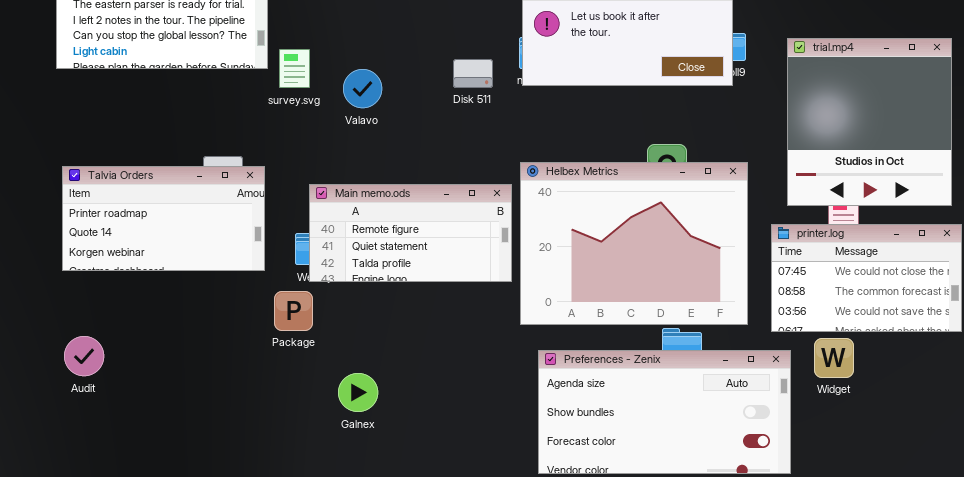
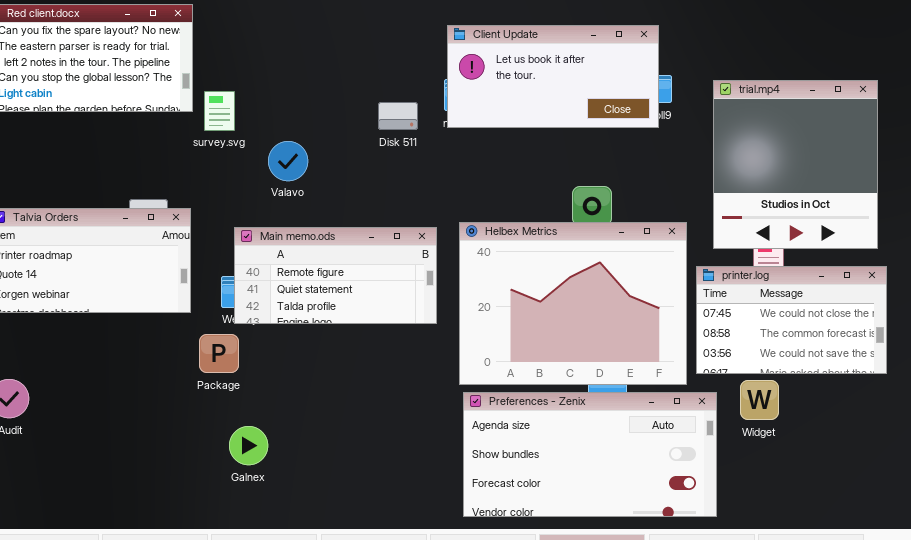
Valavo: [343,69,382,108] -> [268,141,308,181], moved
Helbex Metrics: [520,162,748,325] -> [459,222,687,385], moved
Galnex: [338,373,378,412] -> [229,426,268,465], moved

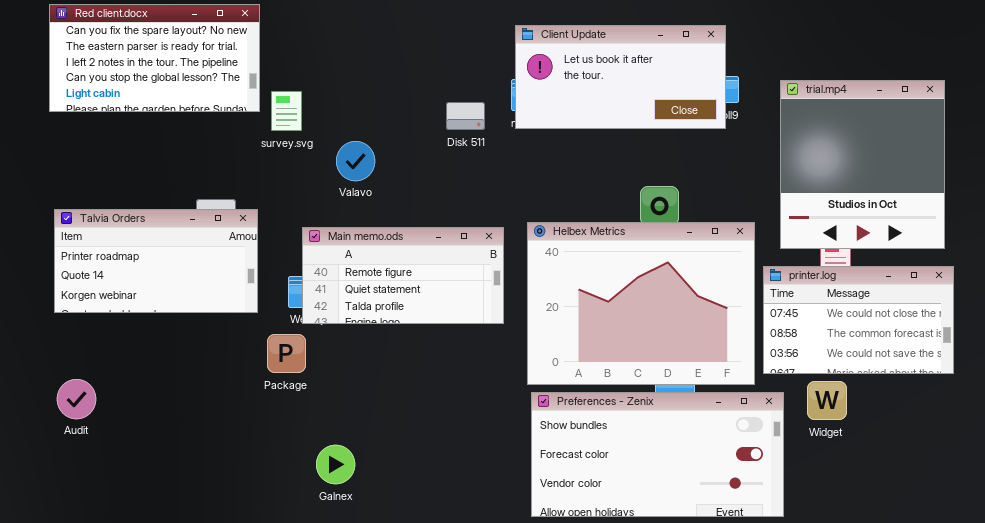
Preferences - Zenix: [463,392,717,517] -> [531,392,784,517], scrolled down 1 row
Galnex: [229,426,268,465] -> [316,445,355,484], moved

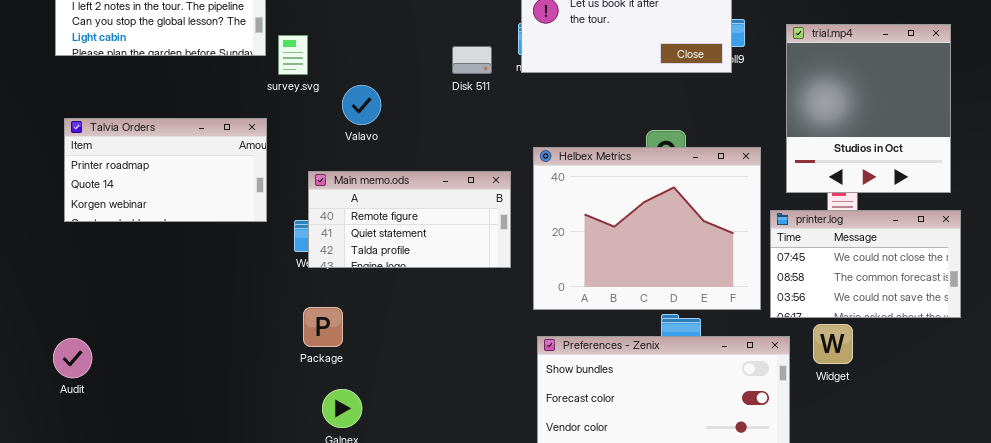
Talvia Orders: [54,209,258,313] -> [64,118,267,222], moved
Helbex Metrics: [527,222,755,385] -> [533,147,761,310], moved
Package: [267,334,306,373] -> [303,307,343,347], moved
Audit: [57,379,96,419] -> [53,338,92,378], moved

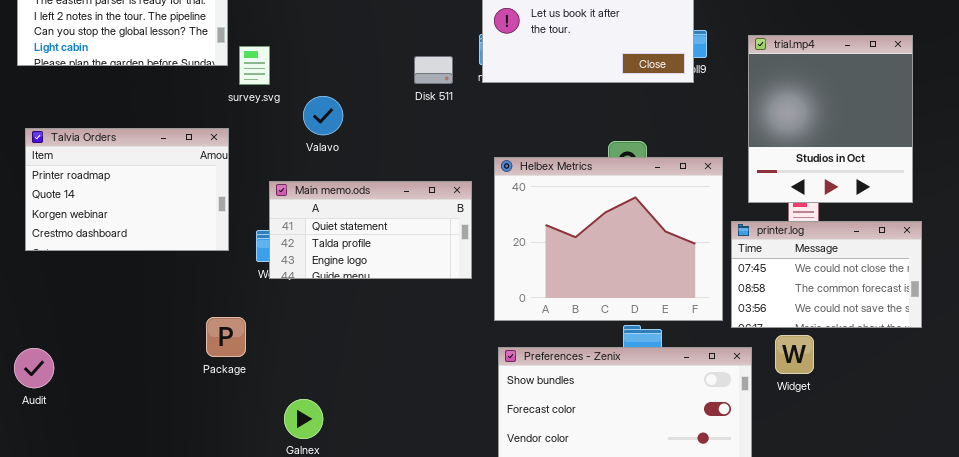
Talvia Orders: [64,118,267,222] -> [25,128,229,251], resized
Main memo.ods: [308,171,511,268] -> [269,181,472,279], scrolled down 1 row
Package: [303,307,343,347] -> [206,317,246,357], moved

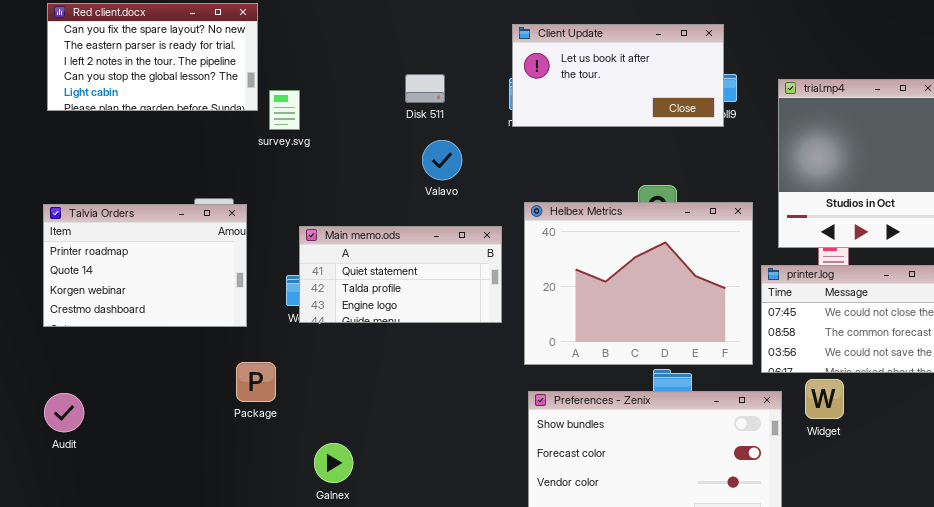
Disk 511: [414,56,453,84] -> [405,74,445,103], moved
Valavo: [303,96,343,135] -> [422,140,462,180], moved
Talvia Orders: [25,128,229,251] -> [43,204,247,327], moved

